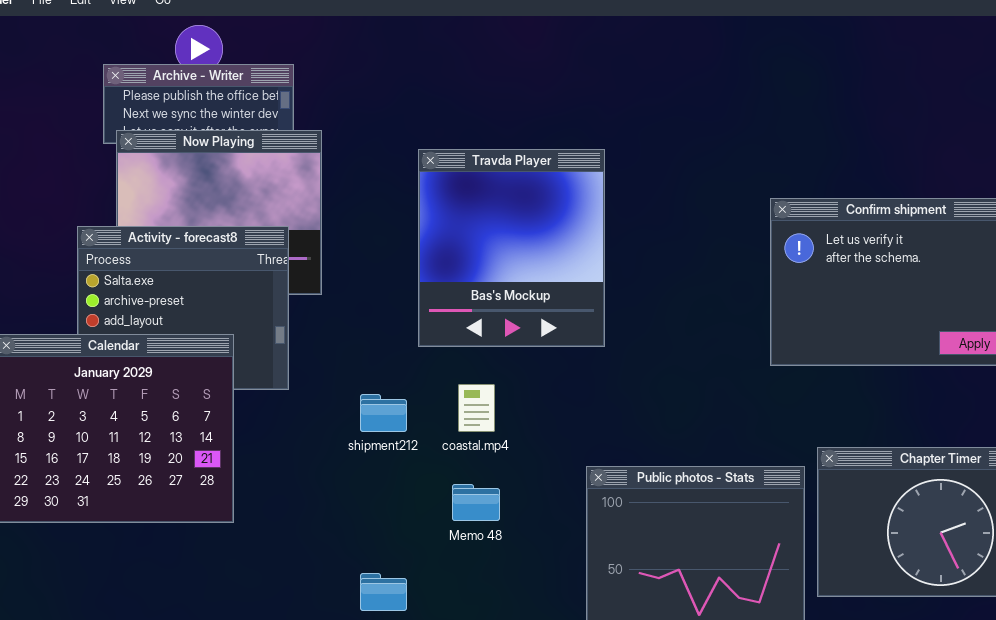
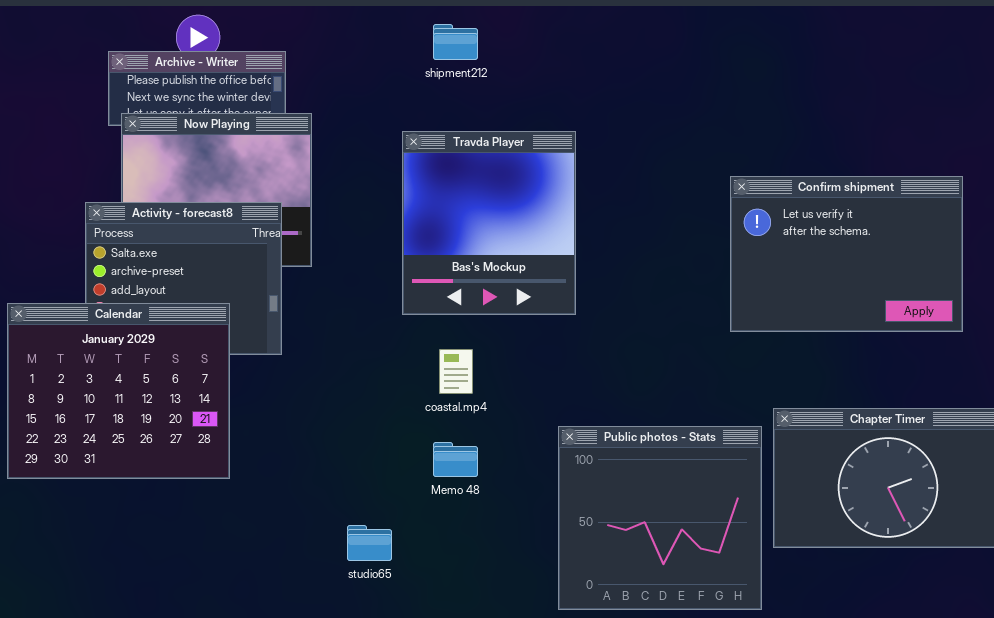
shipment212: [360,394,407,432] -> [433,24,478,60], moved

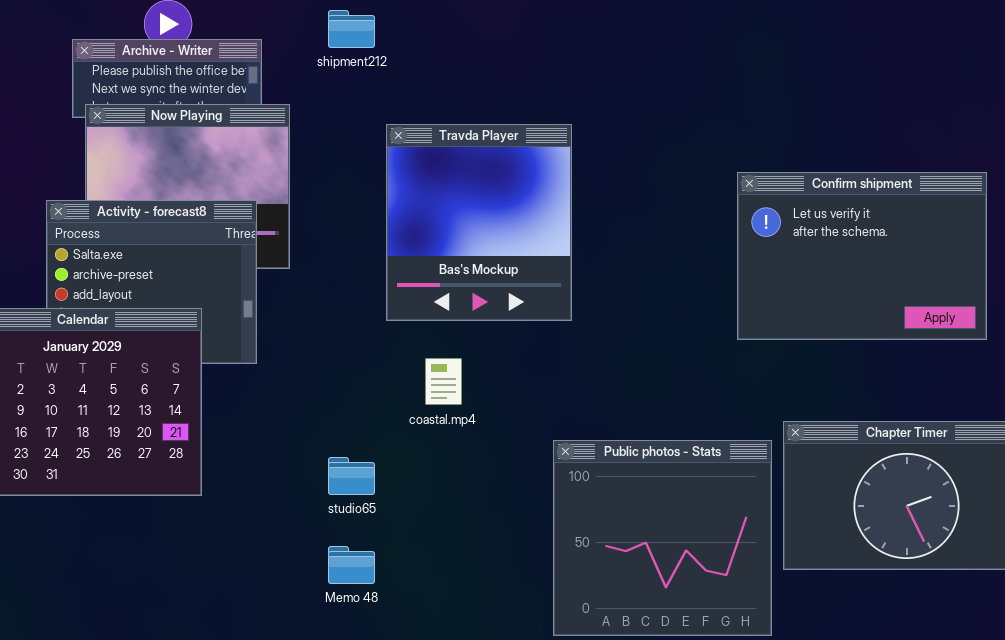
shipment212: [433,24,478,60] -> [328,10,375,48], moved
Memo 48: [433,442,478,477] -> [328,546,375,584], moved
studio65: [347,525,392,561] -> [328,457,375,495], moved

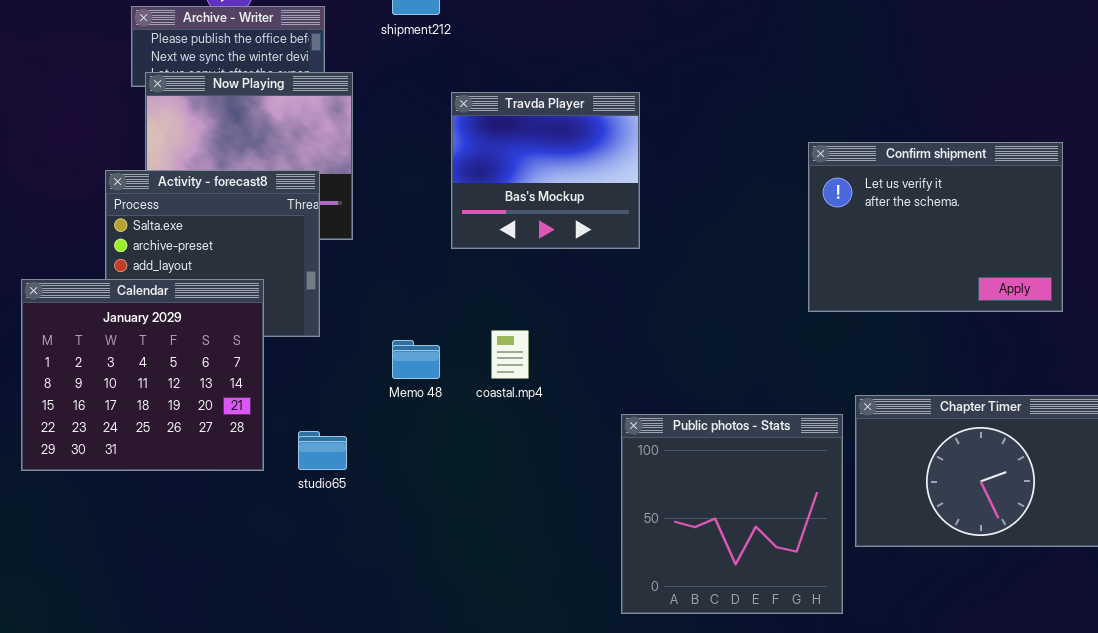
Travda Player: [386,124,572,321] -> [451,92,640,249], resized
studio65: [328,457,375,495] -> [298,431,347,470], moved
Memo 48: [328,546,375,584] -> [392,340,440,379], moved

